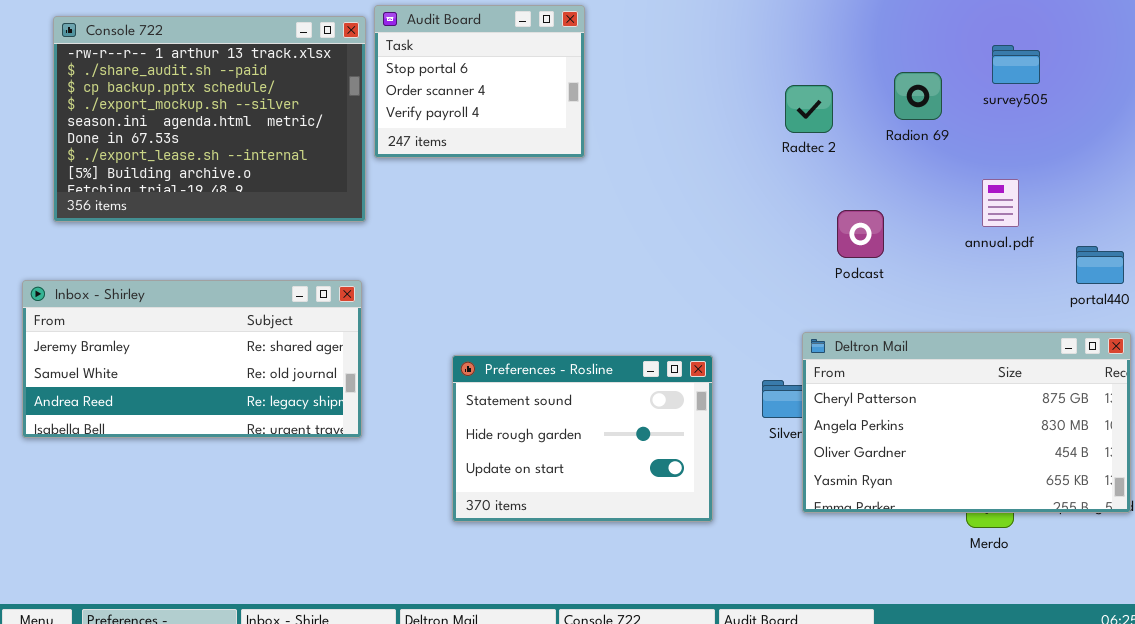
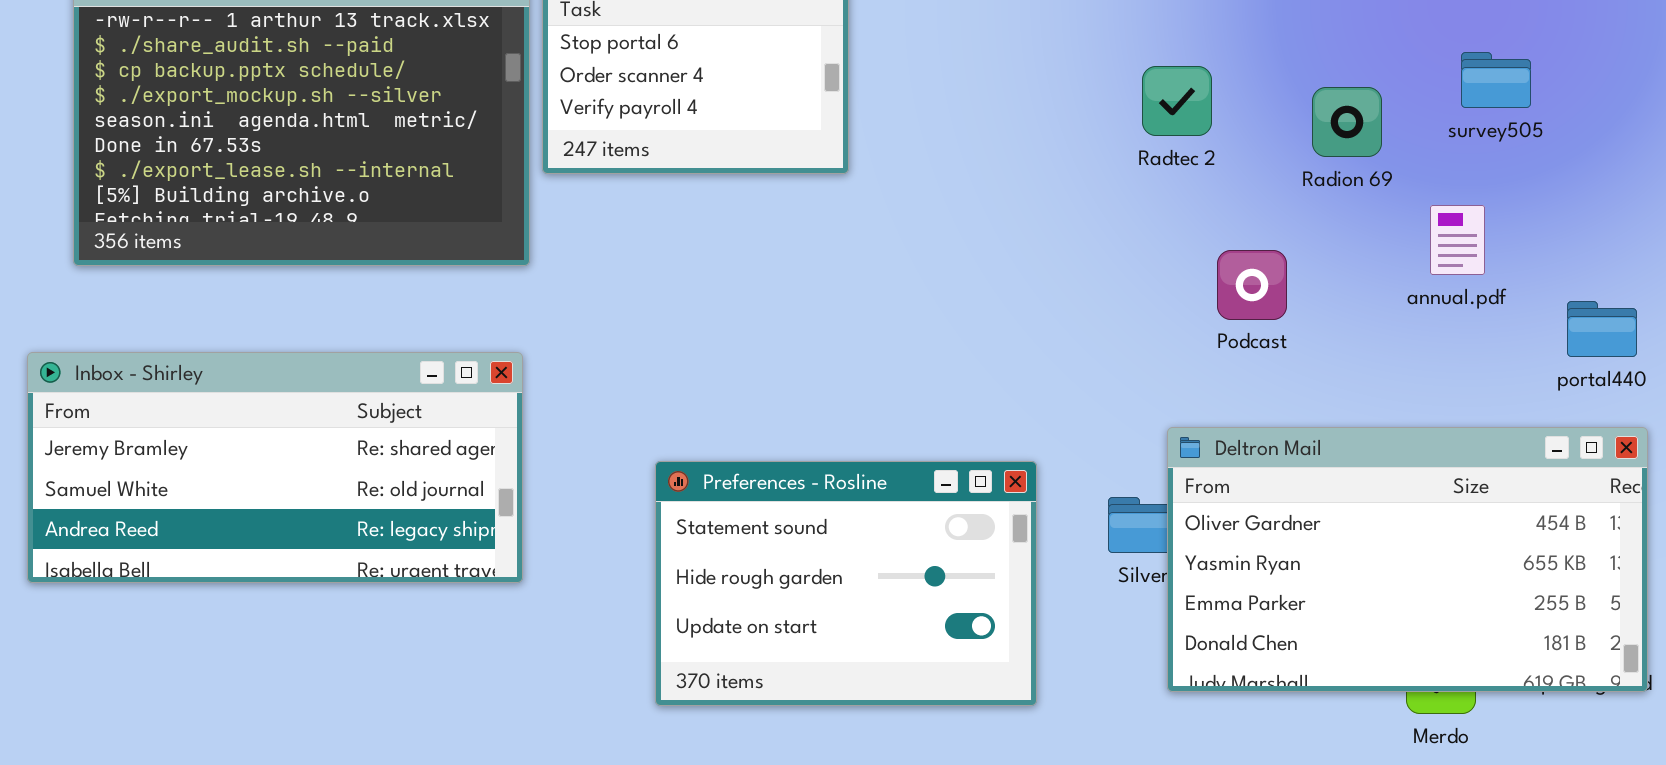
survey505: [992,45,1040,84] -> [1461,52,1531,108], moved
Radion 69: [894,72,942,120] -> [1312,87,1382,157], moved
Deltron Mail: [802,332,1131,513] -> [1167,427,1648,692], scrolled down 2 rows

